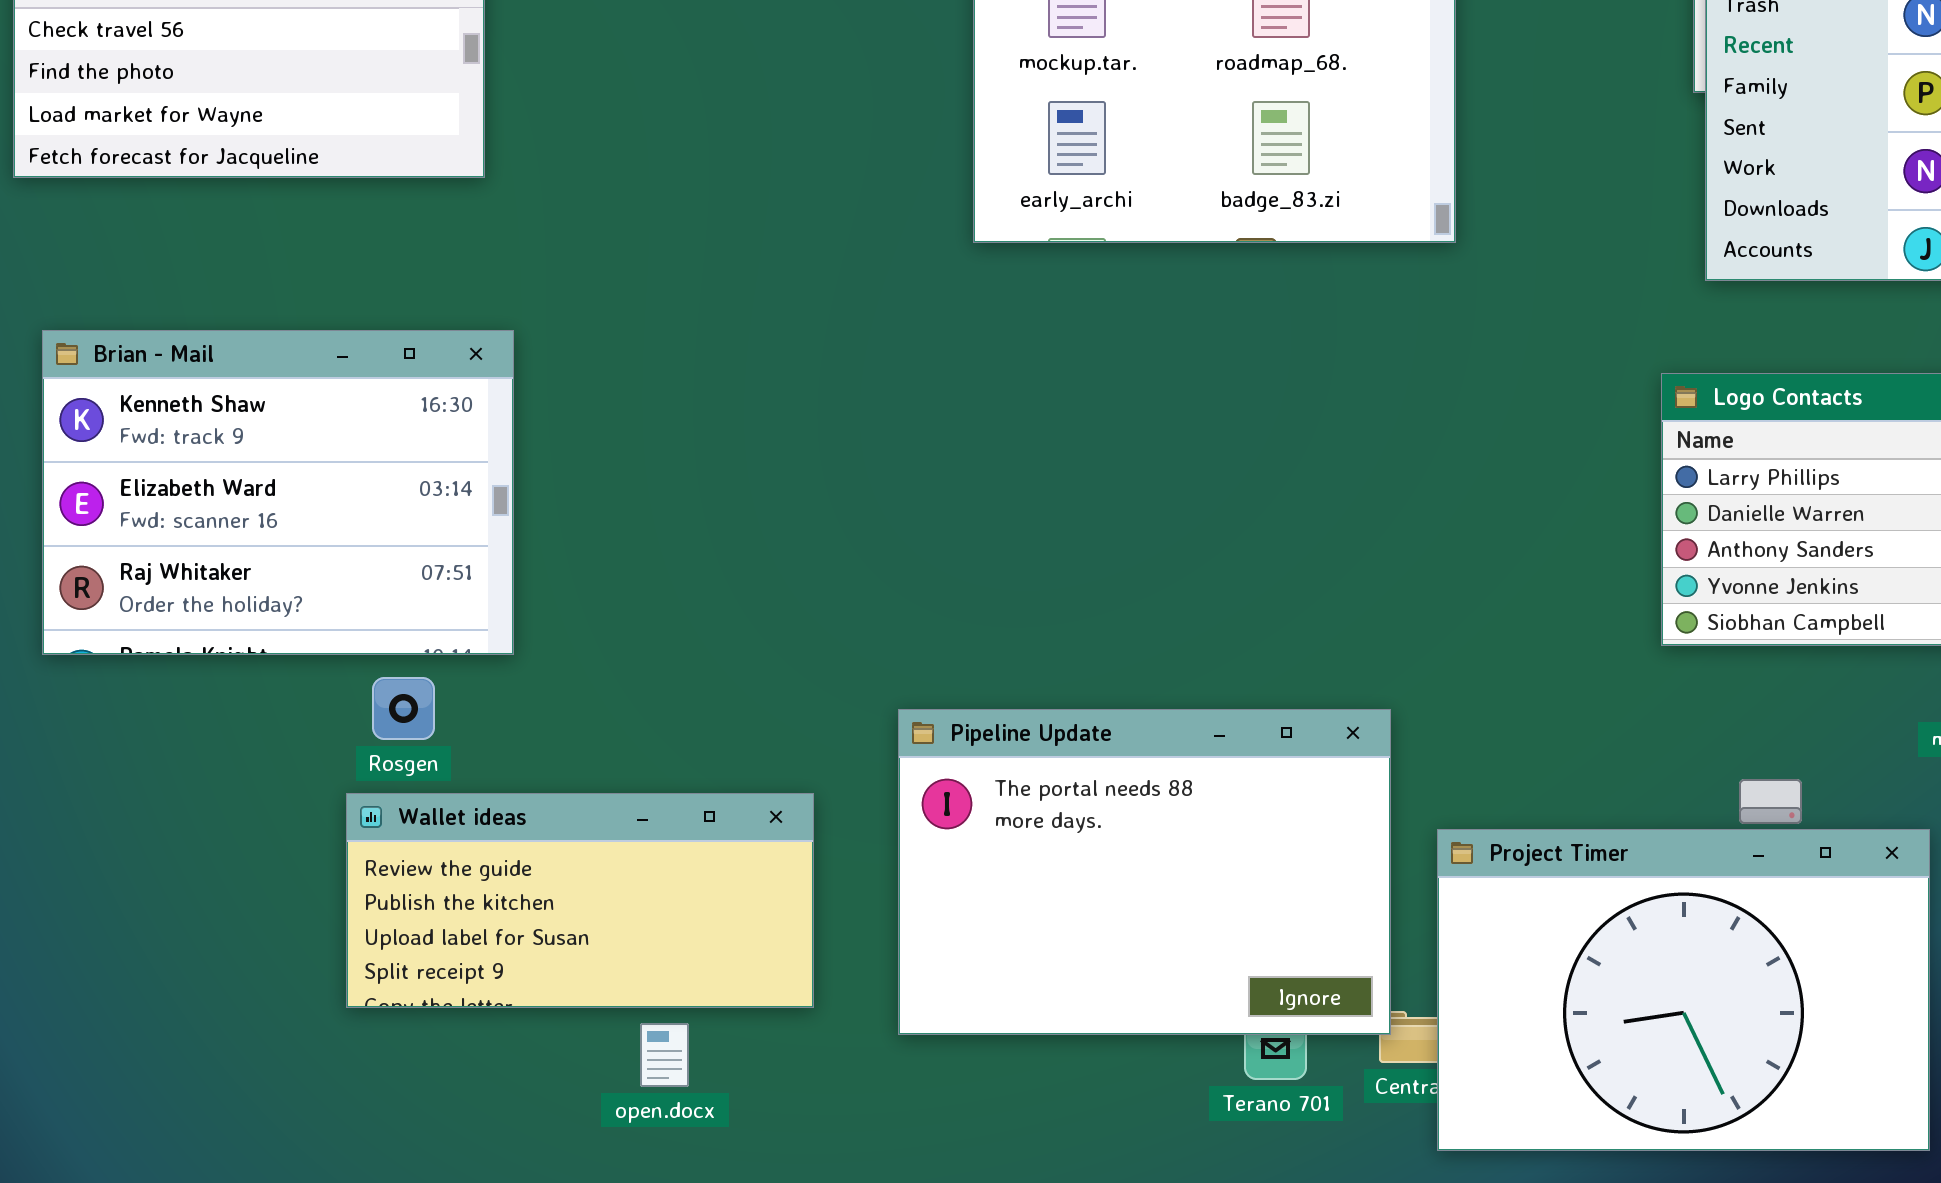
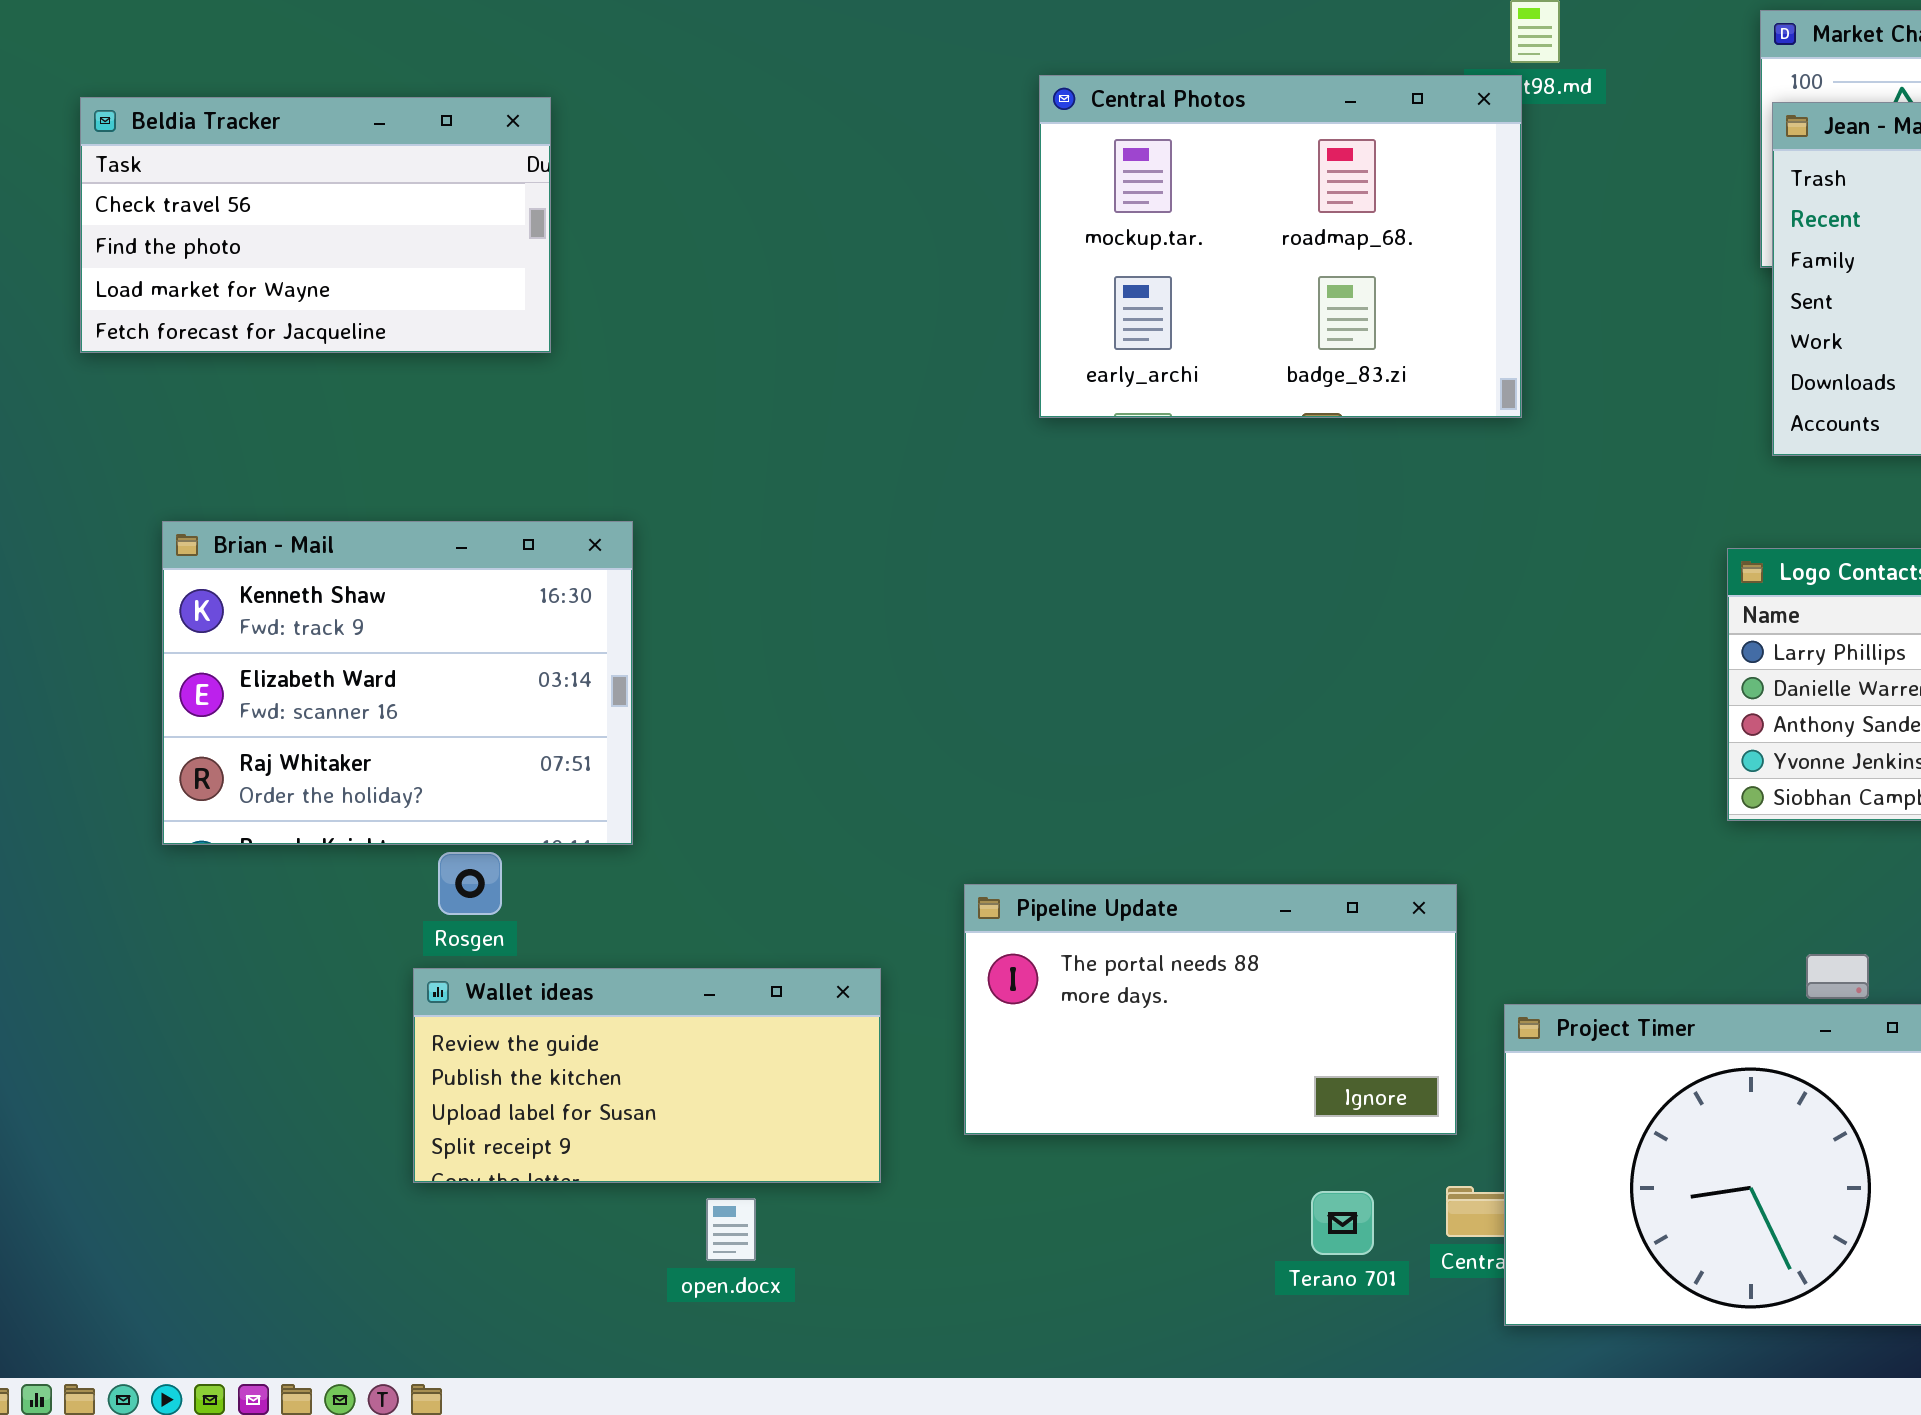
Brian - Mail: [42,330,514,655] -> [162,521,633,845], moved
Pipeline Update: [898,709,1391,1035] -> [964,884,1457,1135], resized

